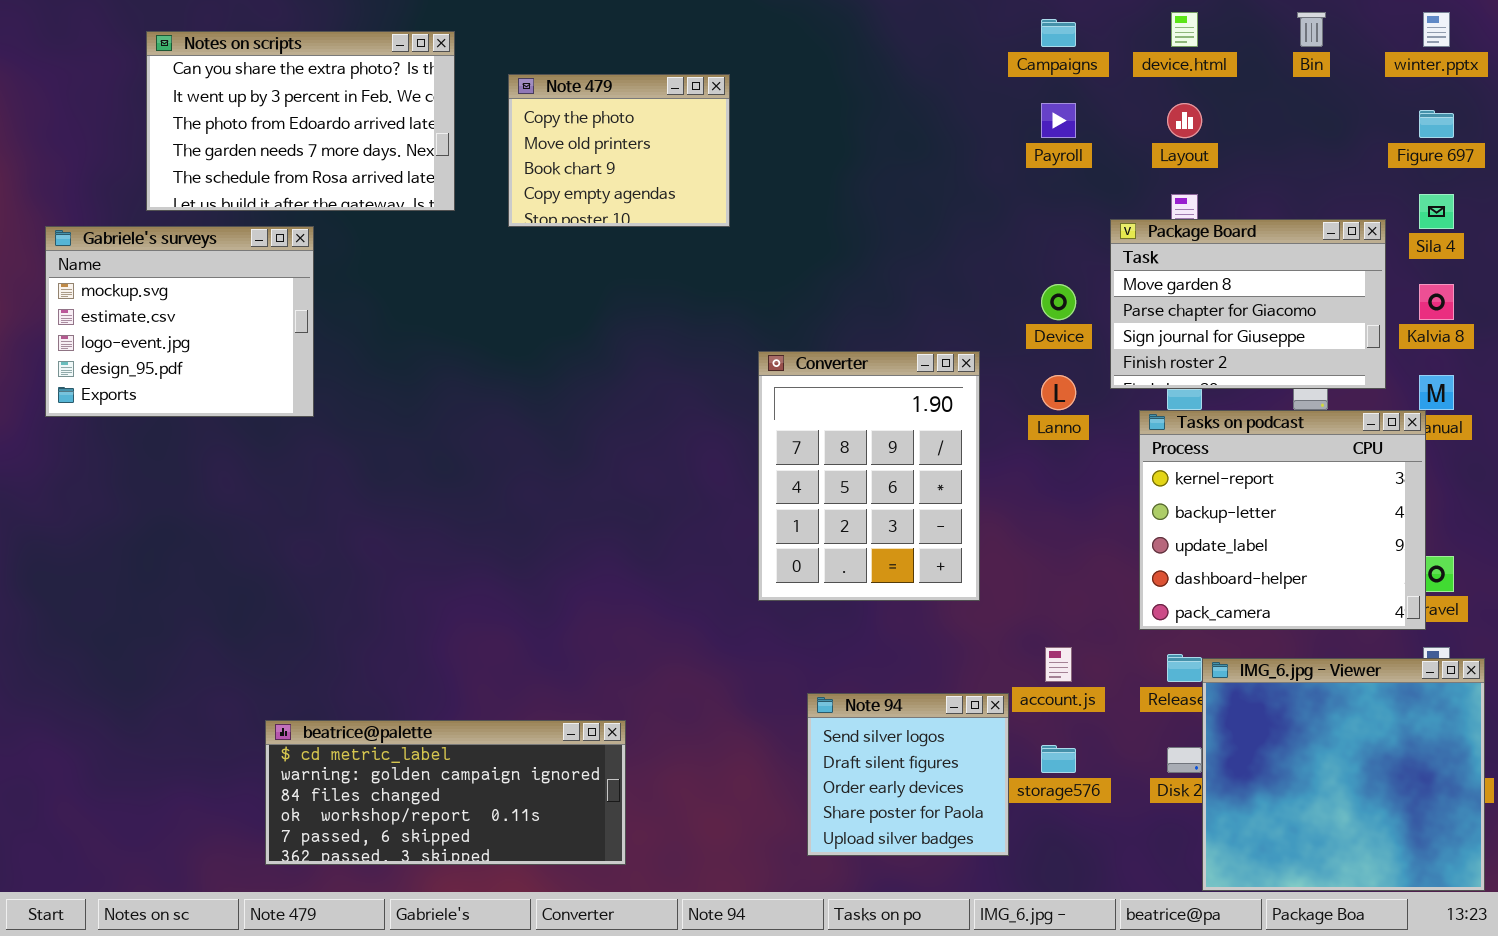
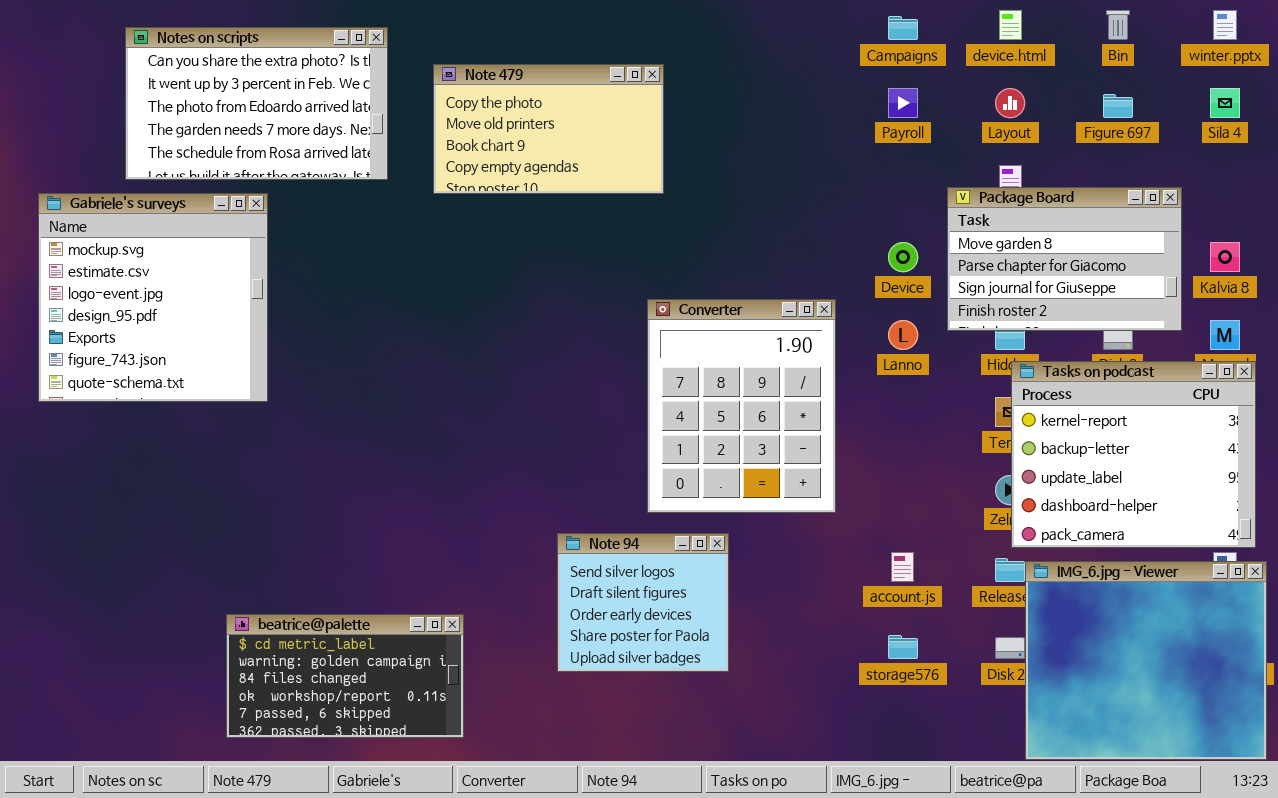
Note 479: [508,74,730,227] -> [433,64,664,194], resized
Figure 697: [1419,110,1454,138] -> [1103,94,1133,118], moved
Sila 4: [1419,194,1454,229] -> [1210,88,1240,118], moved
Gabriele's surveys: [45,226,314,417] -> [38,193,268,402], resized
Tasks on podcast: [1139,410,1426,630] -> [1011,361,1256,548], moved
Note 94: [807,693,1009,856] -> [557,533,729,672], moved
beatrice@palette: [265,720,626,865] -> [226,614,464,738], resized

